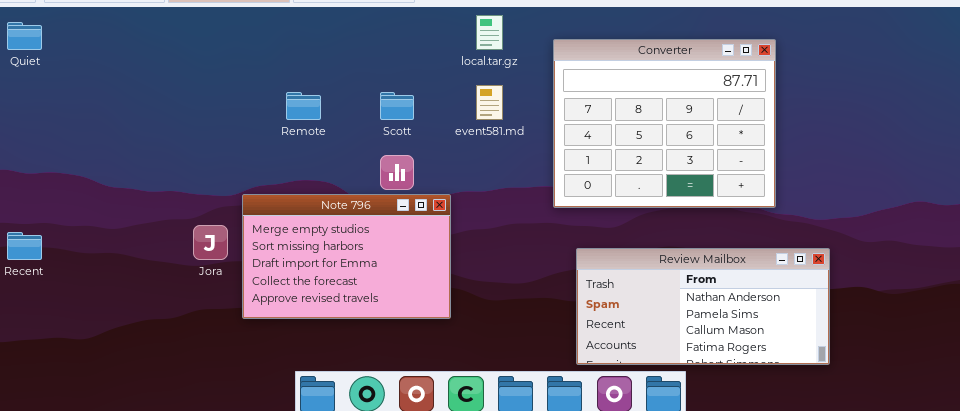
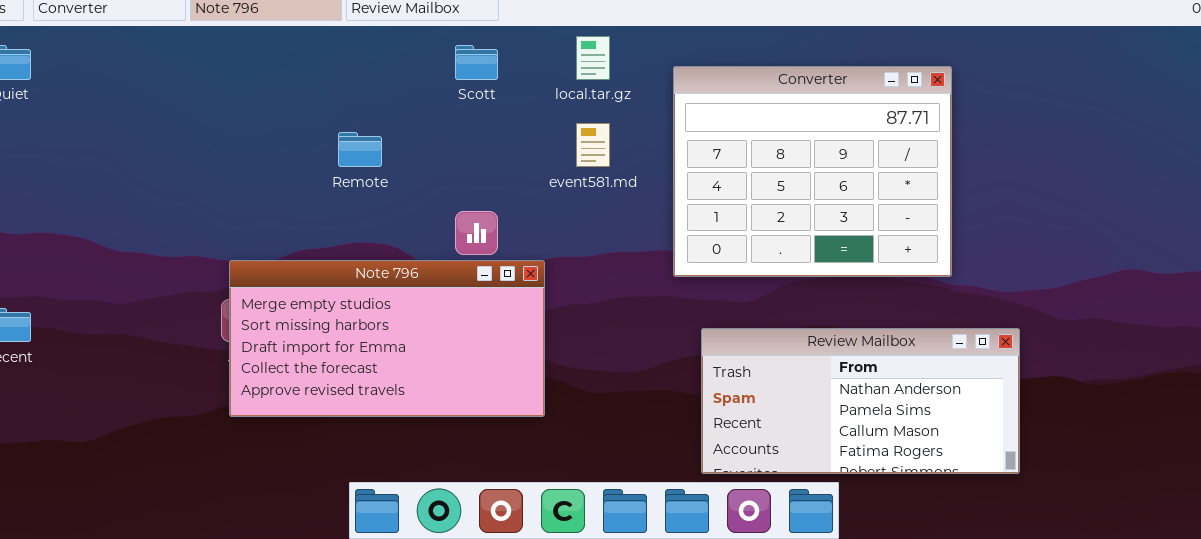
Scott: [380,92,414,120] -> [455,45,498,80], moved
Note 796: [242,194,451,319] -> [229,260,545,417], resized

